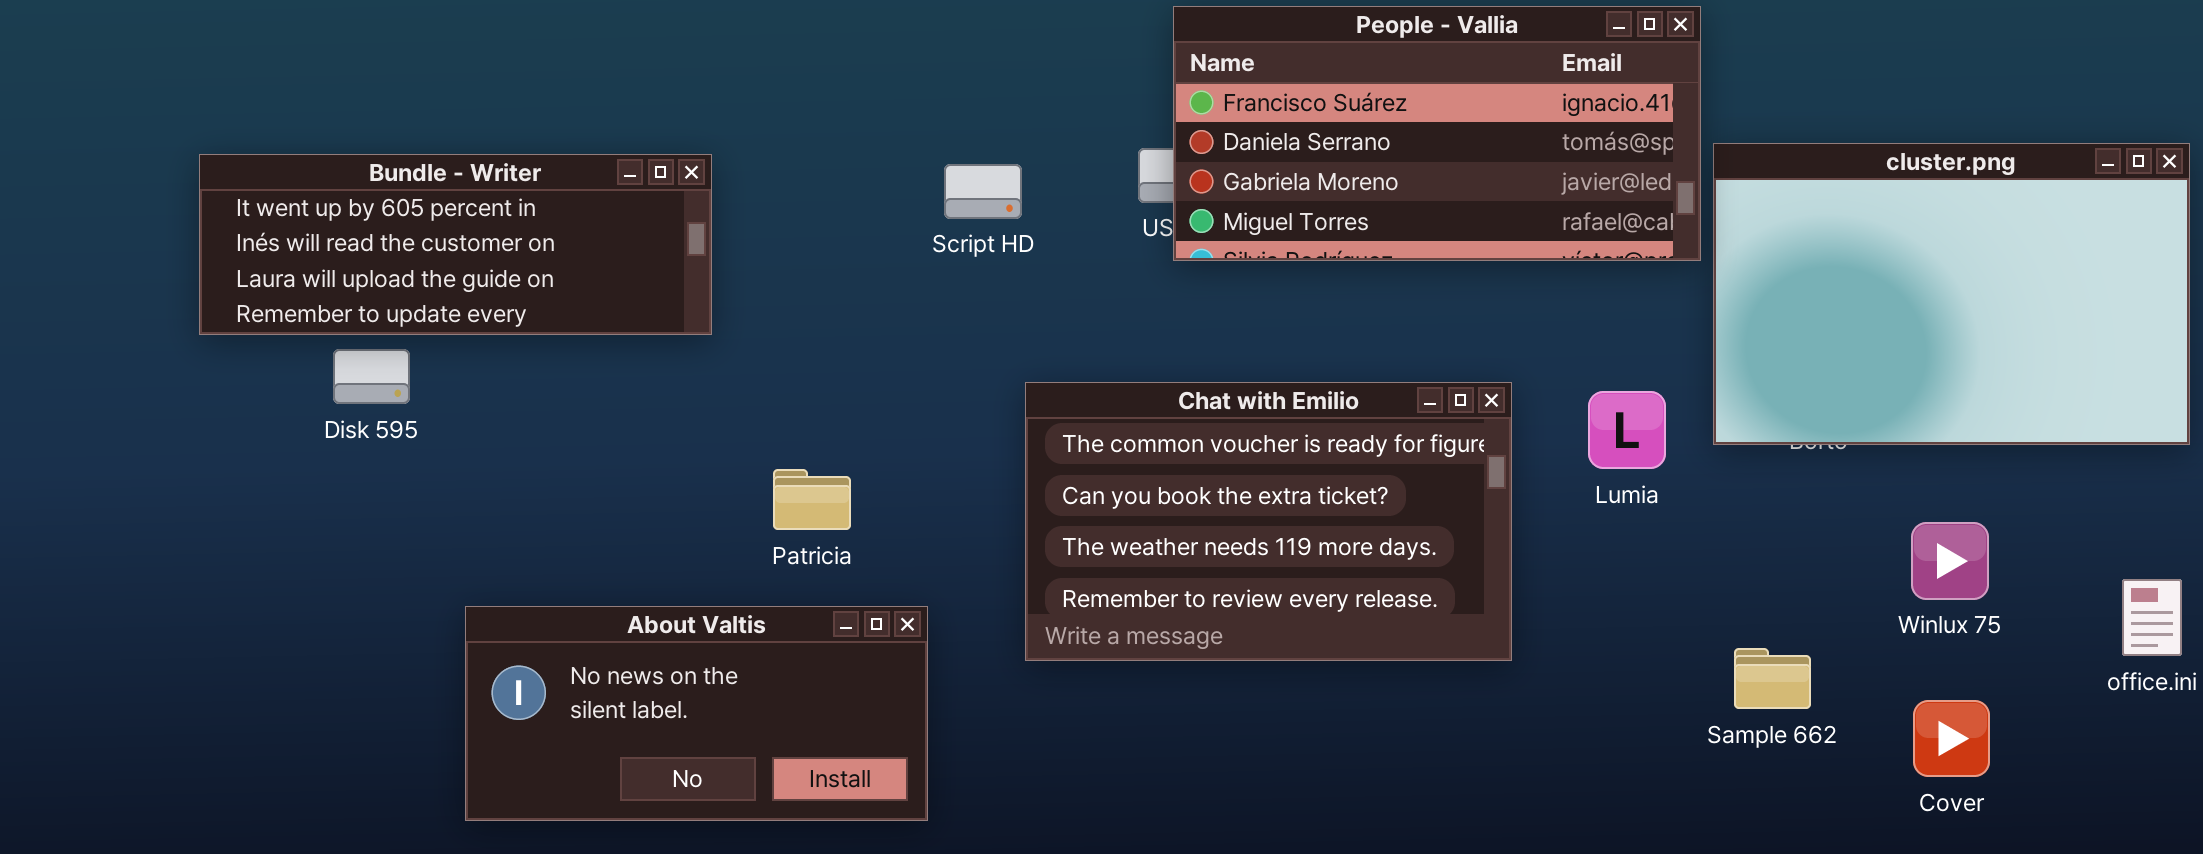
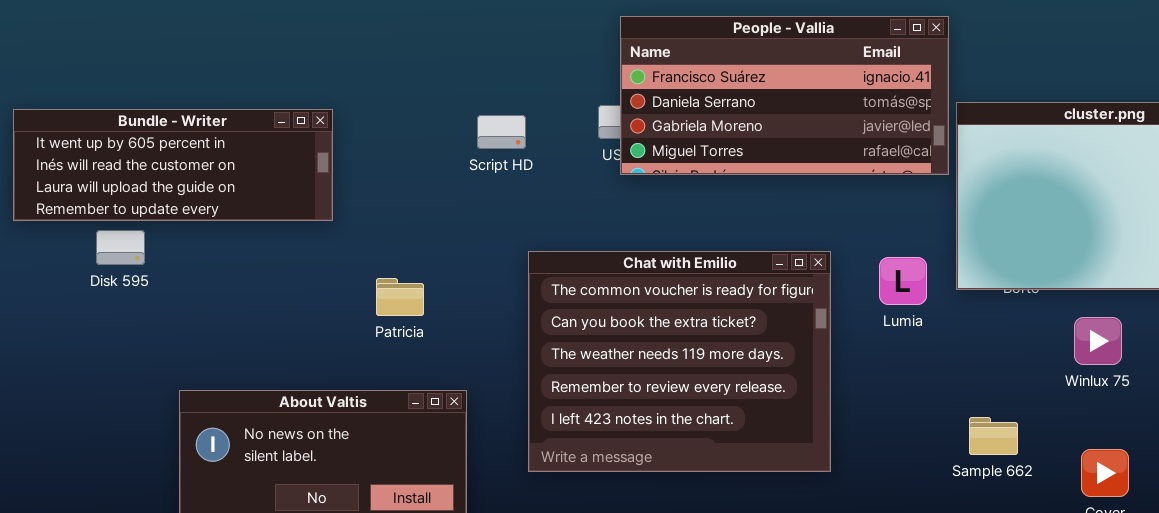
Chat with Emilio: [1025,382,1512,661] -> [528,251,831,472], resized
Patricia: [773,469,851,530] -> [376,278,424,316], moved
Winlux 75: [1911,522,1989,600] -> [1074,317,1122,365], moved

